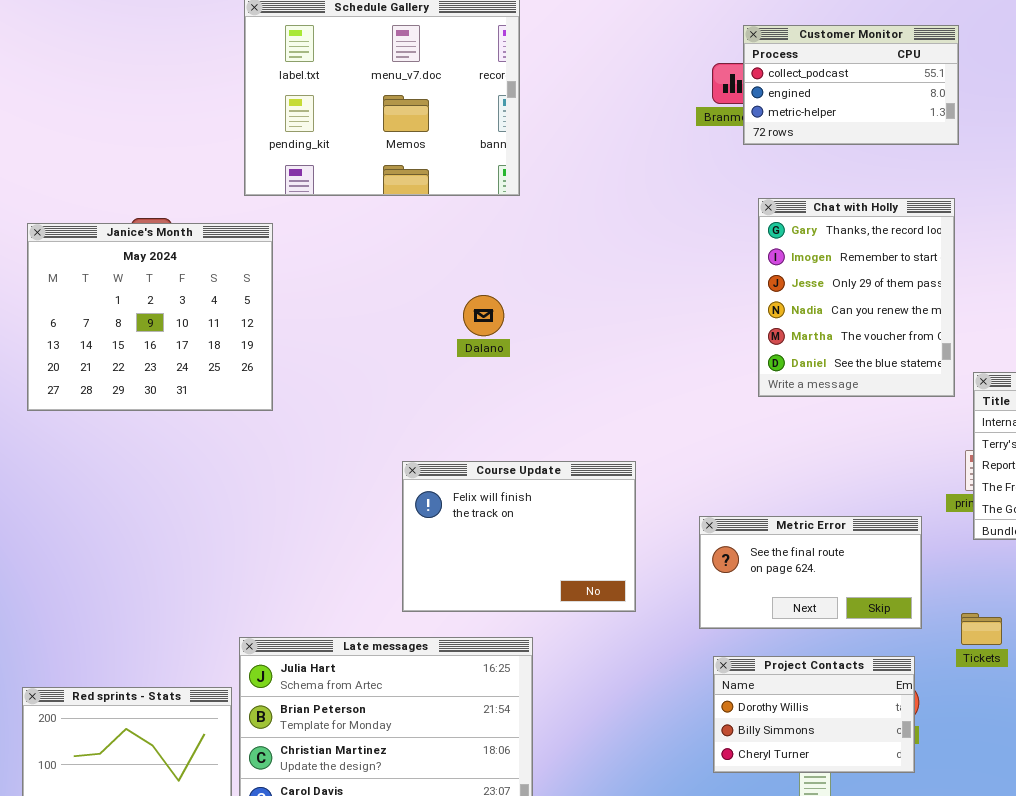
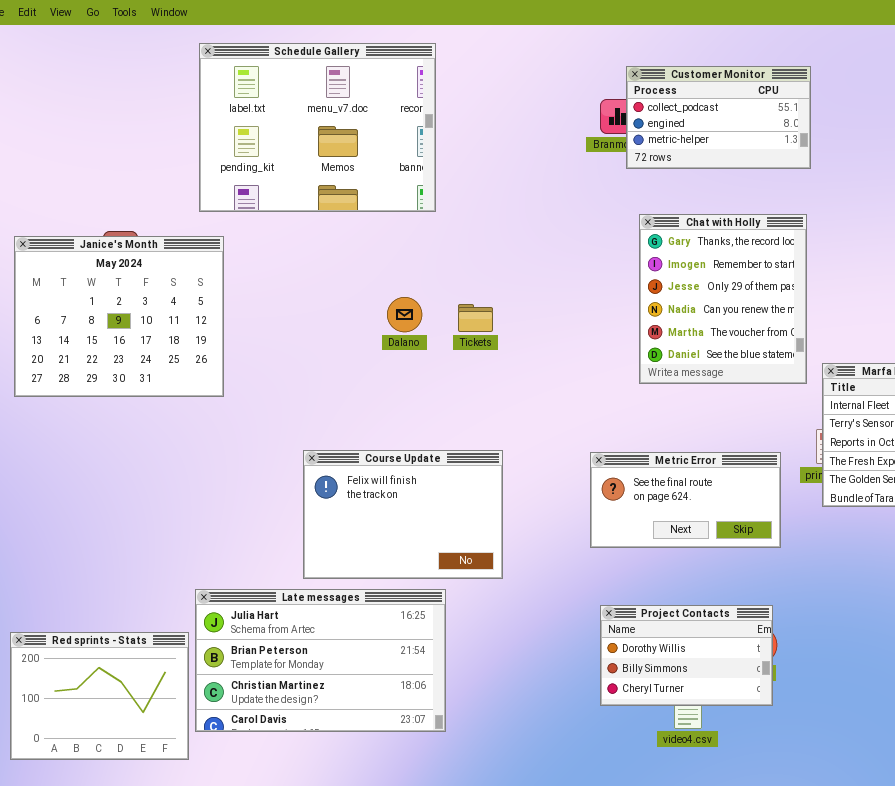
Course Update: [402,461,636,612] -> [303,450,503,579], moved
Metric Error: [699,516,922,629] -> [590,452,781,548], moved
Tickets: [961,613,1002,645] -> [458,304,493,332], moved

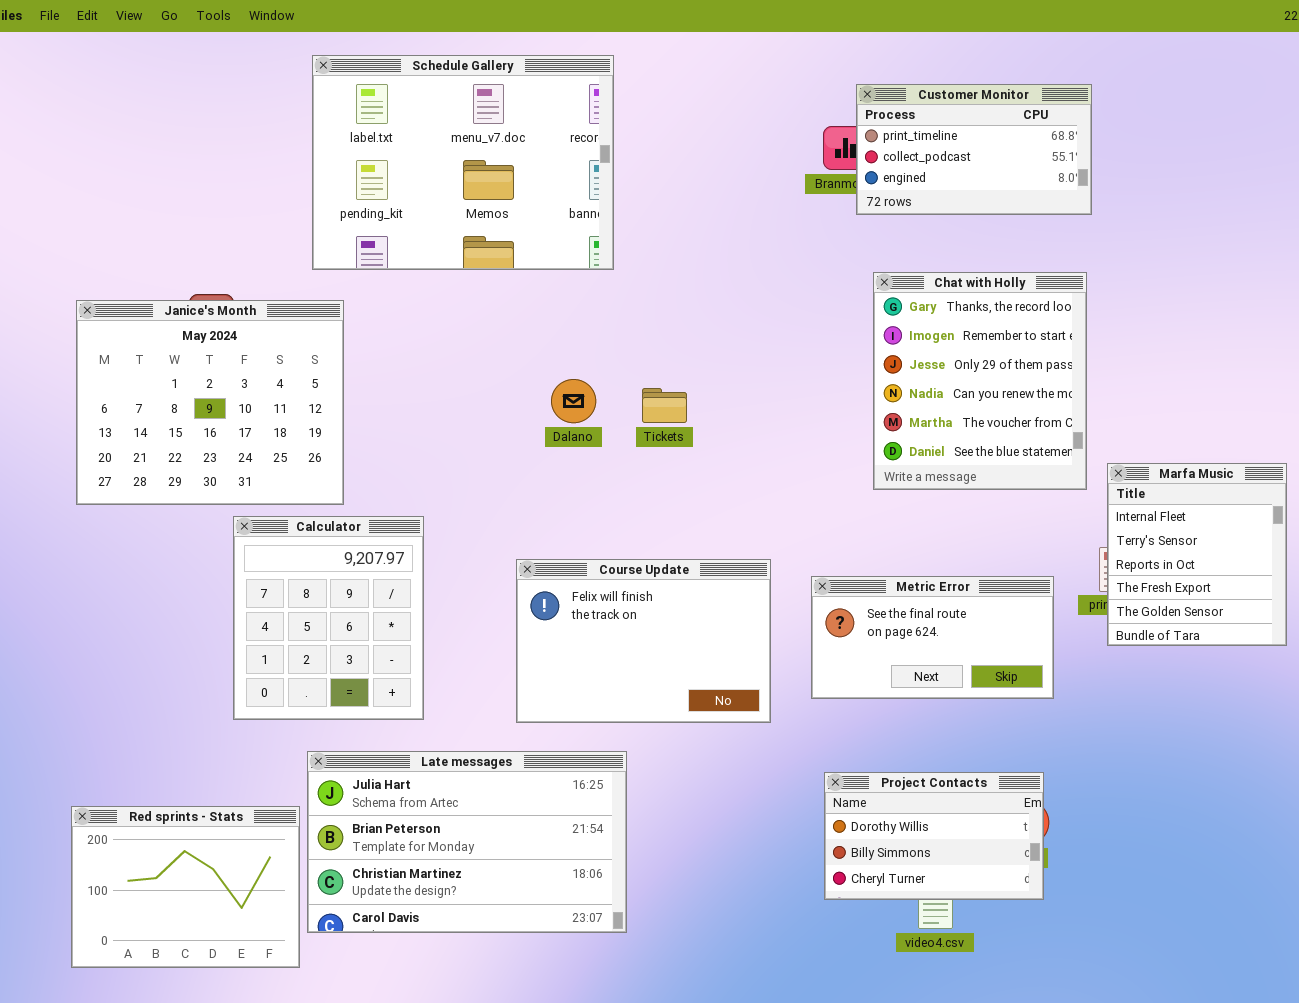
Customer Monitor: [626,66,811,169] -> [856,84,1092,215], scrolled up 1 row
Calculator: none -> [233,516,424,720], opened
Course Update: [303,450,503,579] -> [516,559,771,723], moved

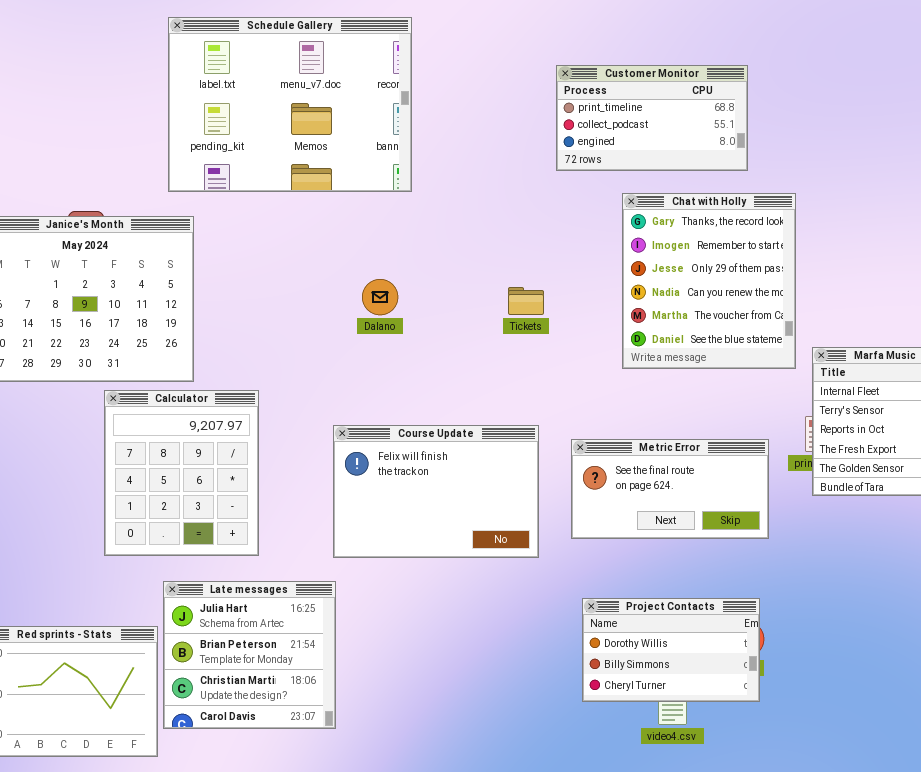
Customer Monitor: [856,84,1092,215] -> [556,65,748,171], moved
Tickets: [642,388,687,423] -> [508,287,544,315], moved
Late messages: [307,751,627,933] -> [163,581,336,729], resized

